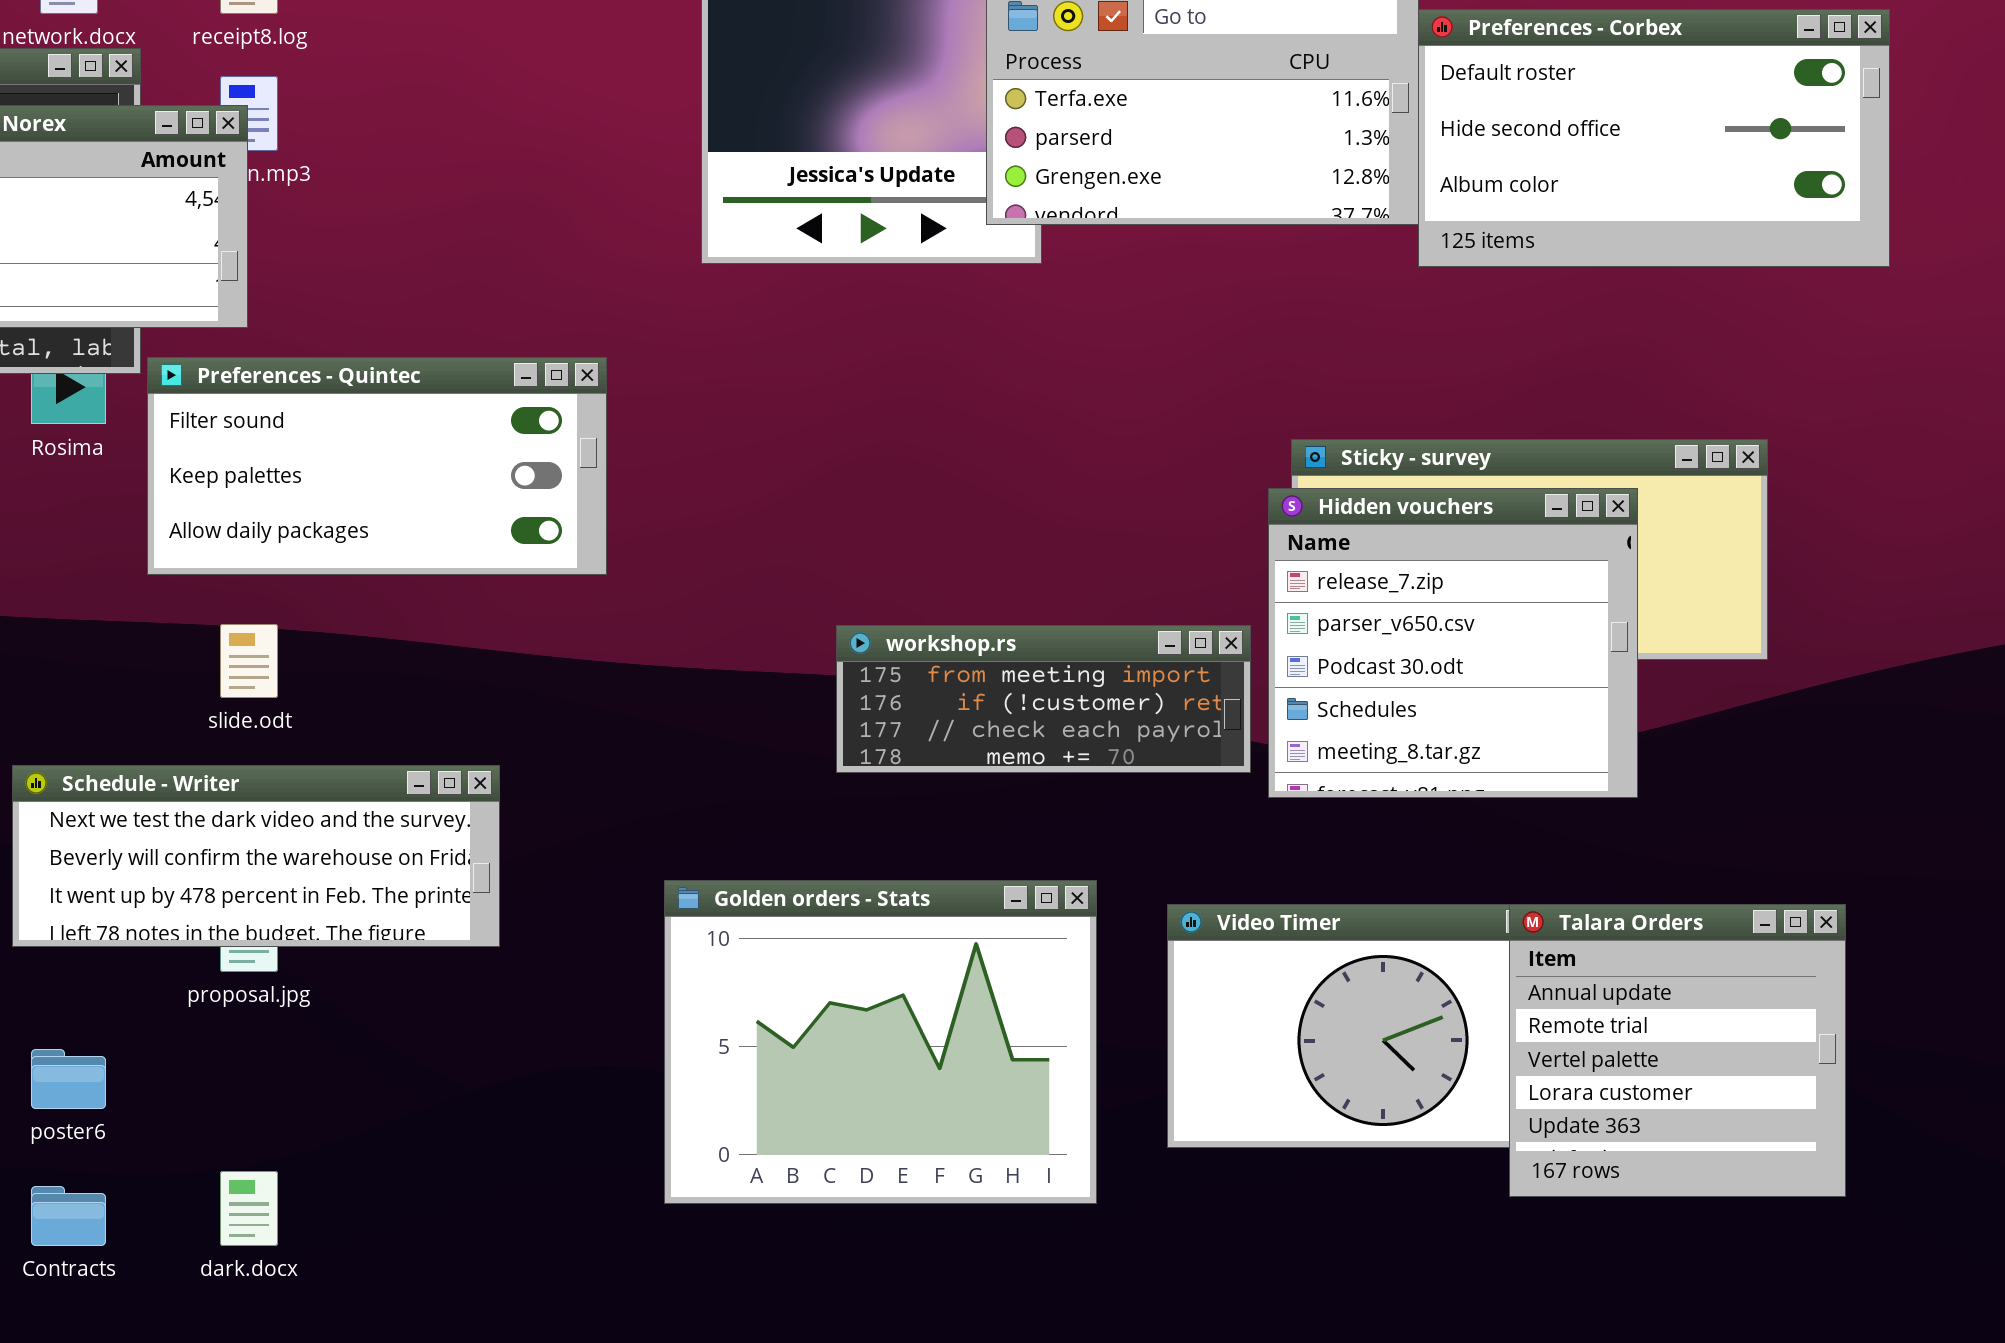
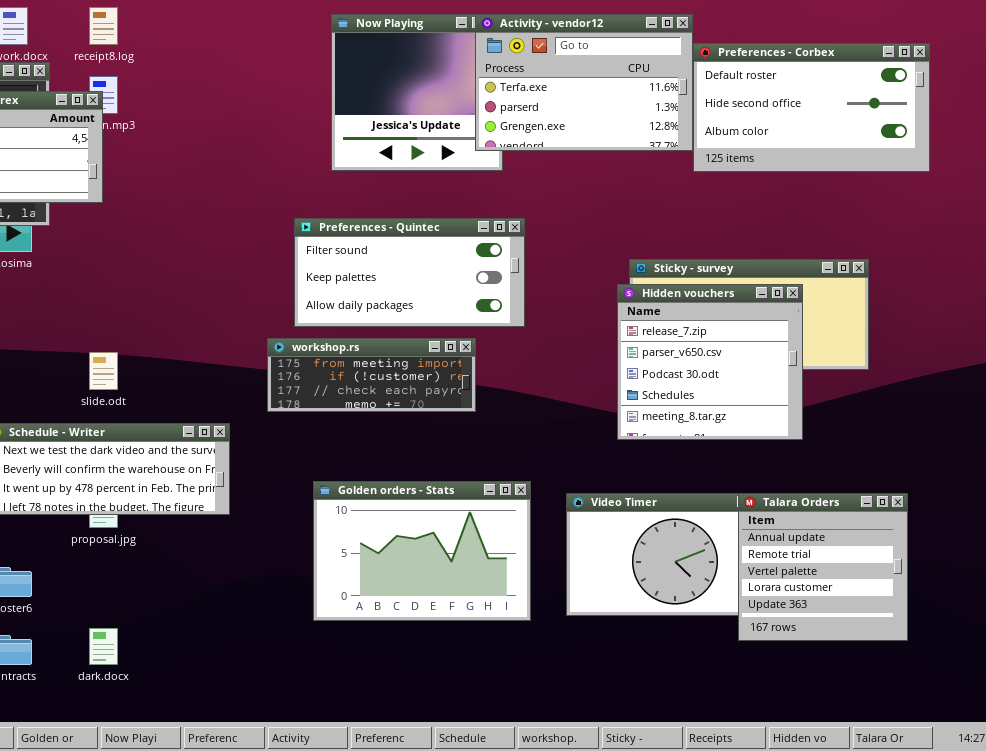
Preferences - Quintec: [147,357,607,575] -> [294,218,525,327], moved
workshop.rs: [836,625,1251,773] -> [267,338,476,412], moved
Golden orders - Stats: [664,880,1097,1204] -> [313,481,531,621], resized

